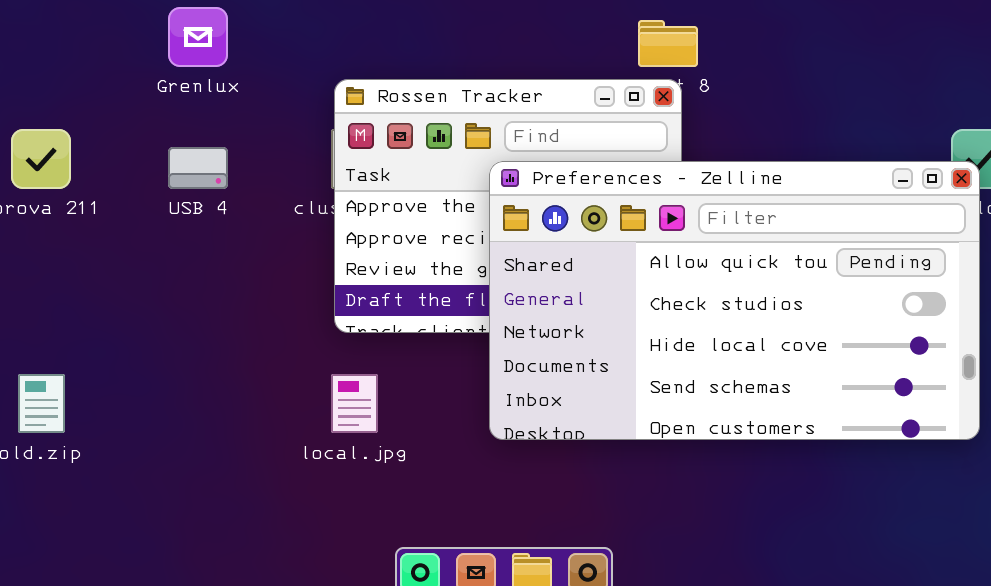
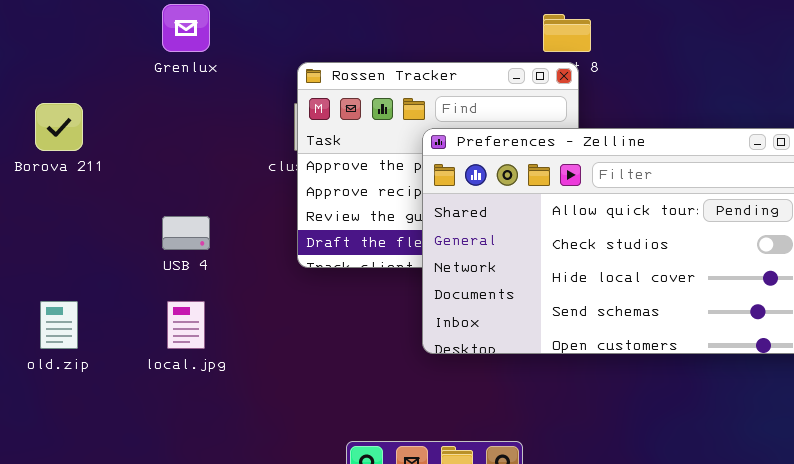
USB 4: [168,147,228,189] -> [162,216,210,250], moved
local.jpg: [331,374,378,433] -> [167,301,205,349], moved

